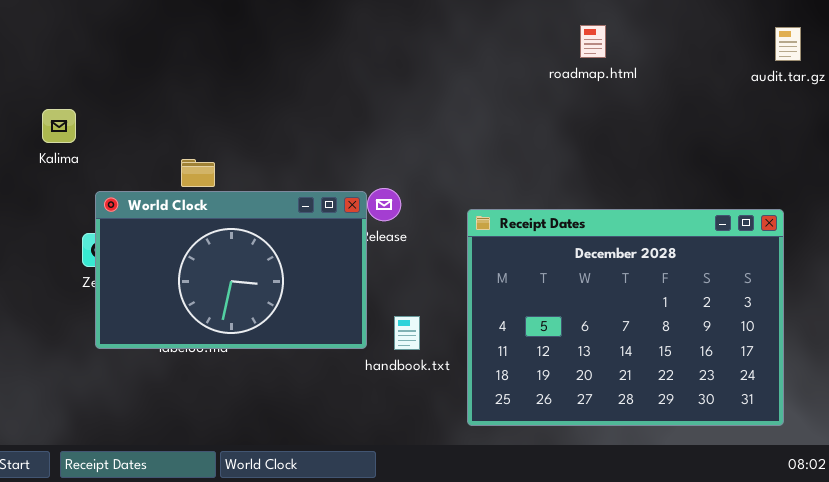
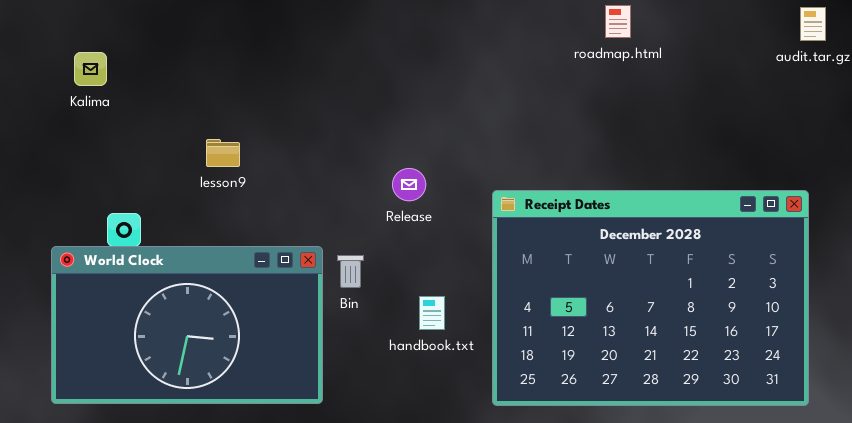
Kalima: [42,109,76,143] -> [74,52,107,86], moved
World Clock: [95,191,367,349] -> [51,246,323,404], moved

